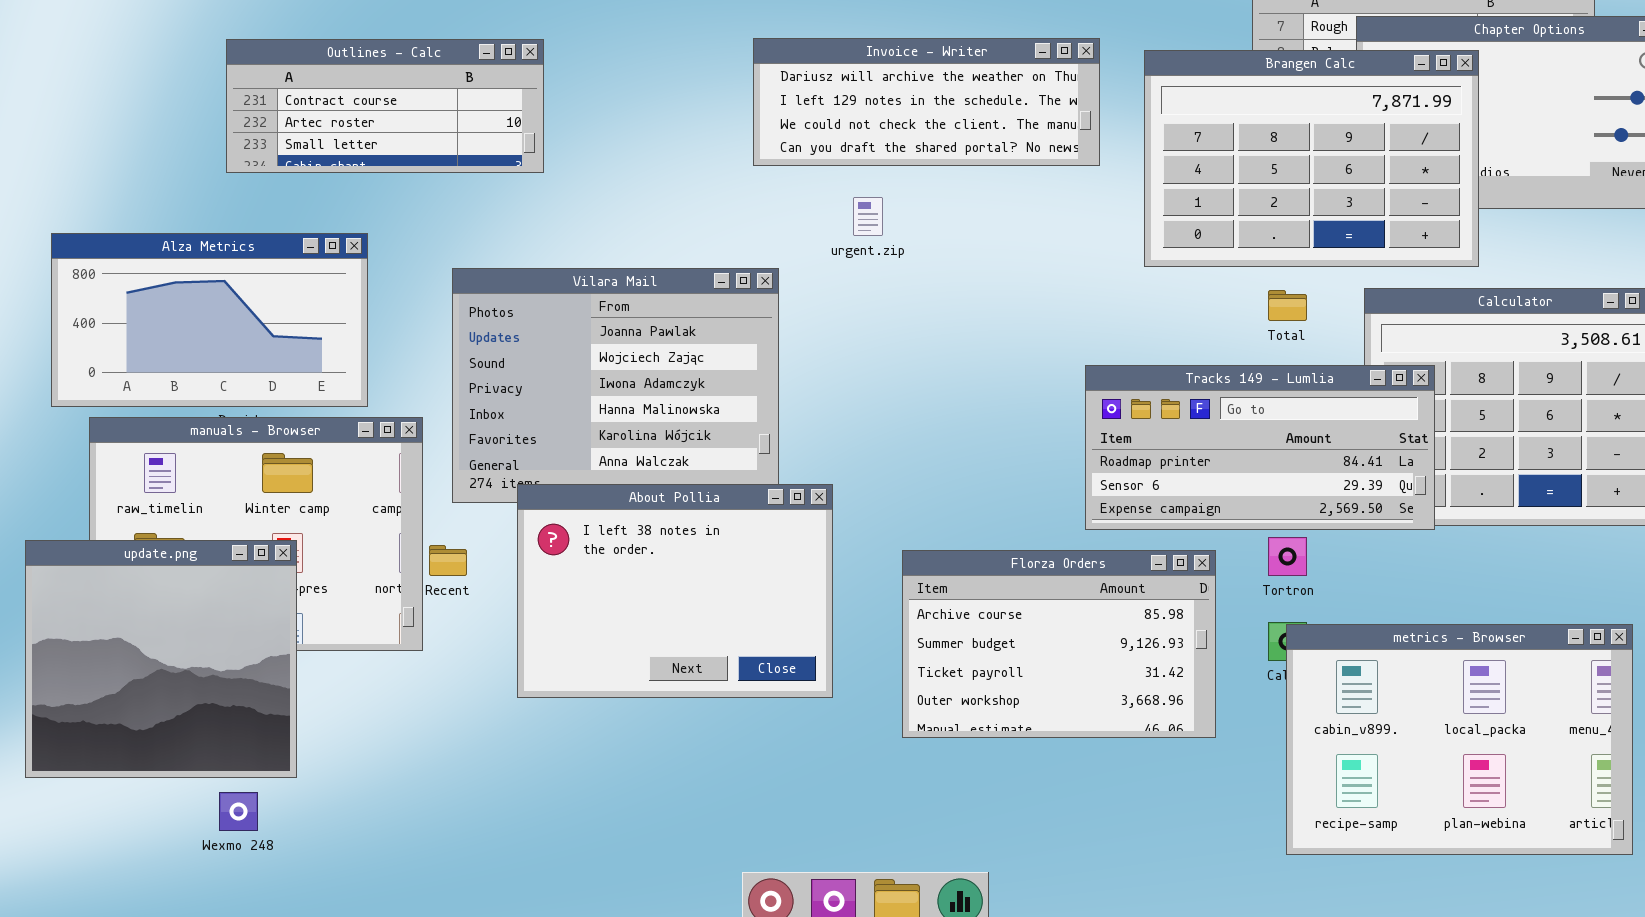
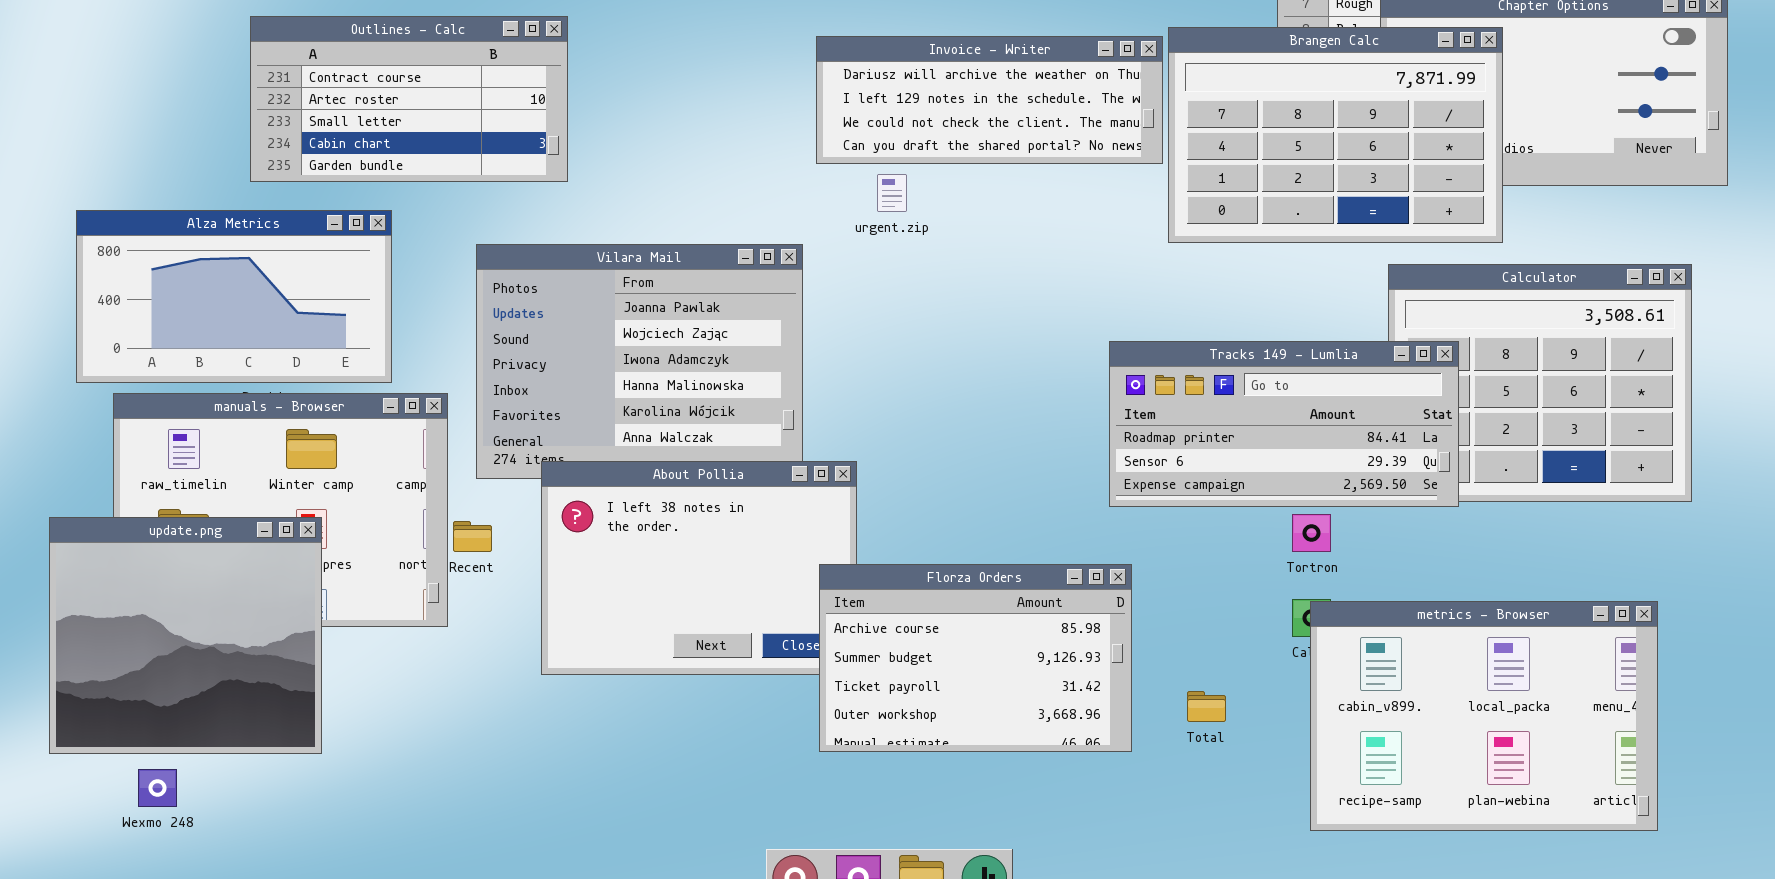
Invoice - Writer: [753,38,1100,166] -> [816,36,1163,164], moved
Outlines - Calc: [226,39,544,173] -> [250,16,568,182], resized
Total: [1268,290,1307,321] -> [1187,691,1226,722], moved
Florza Orders: [902,550,1216,738] -> [819,564,1132,752], moved
Wexmo 248: [219,792,258,831] -> [138,769,177,807], moved

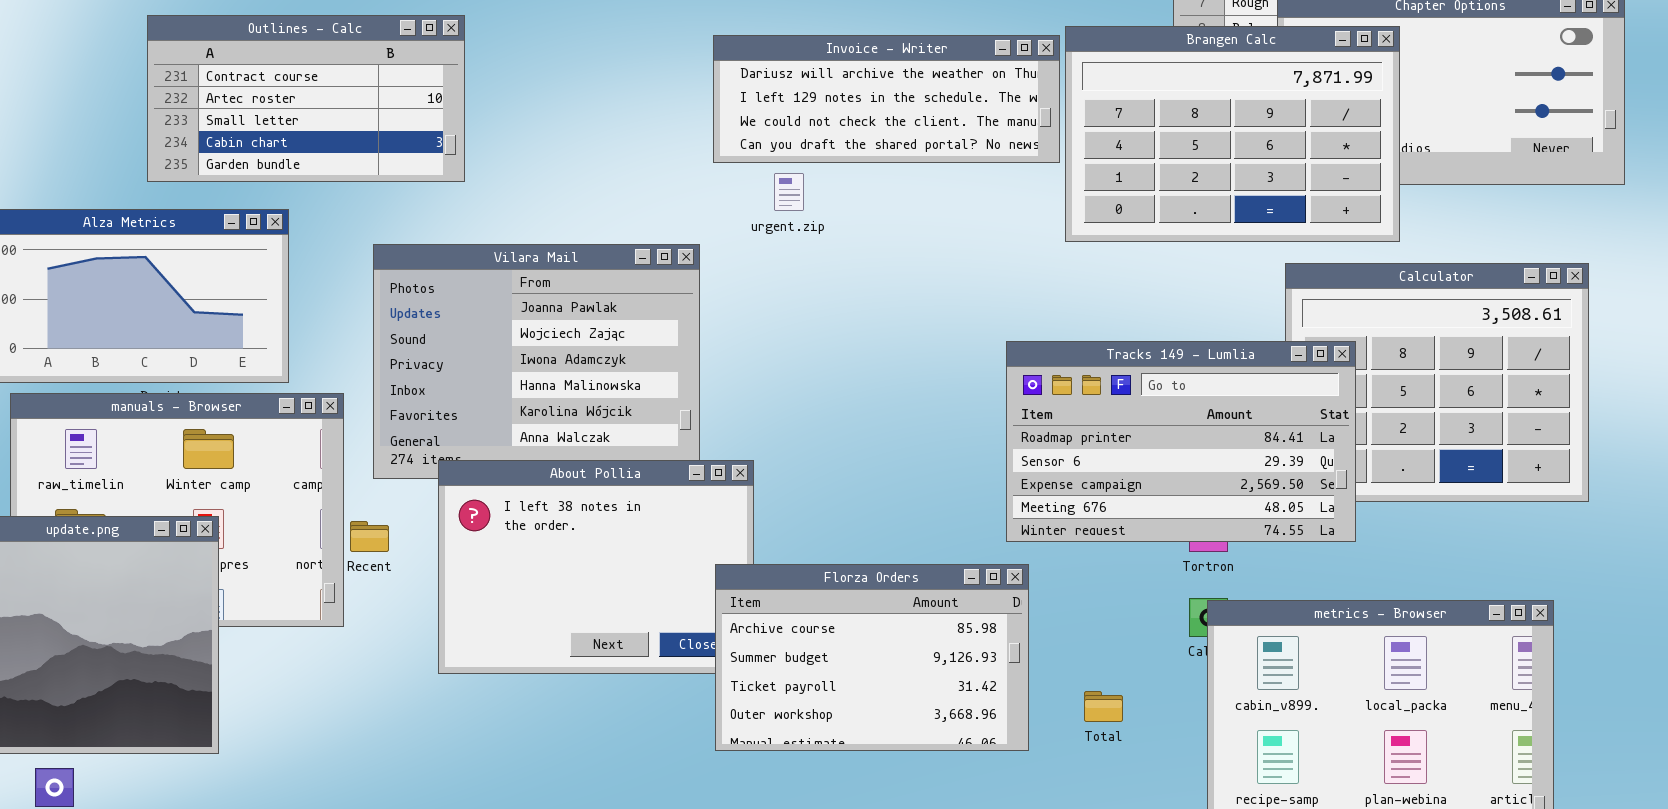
Tracks 149 - Lumlia: [1109,341,1459,507] -> [1006,341,1356,542], resized

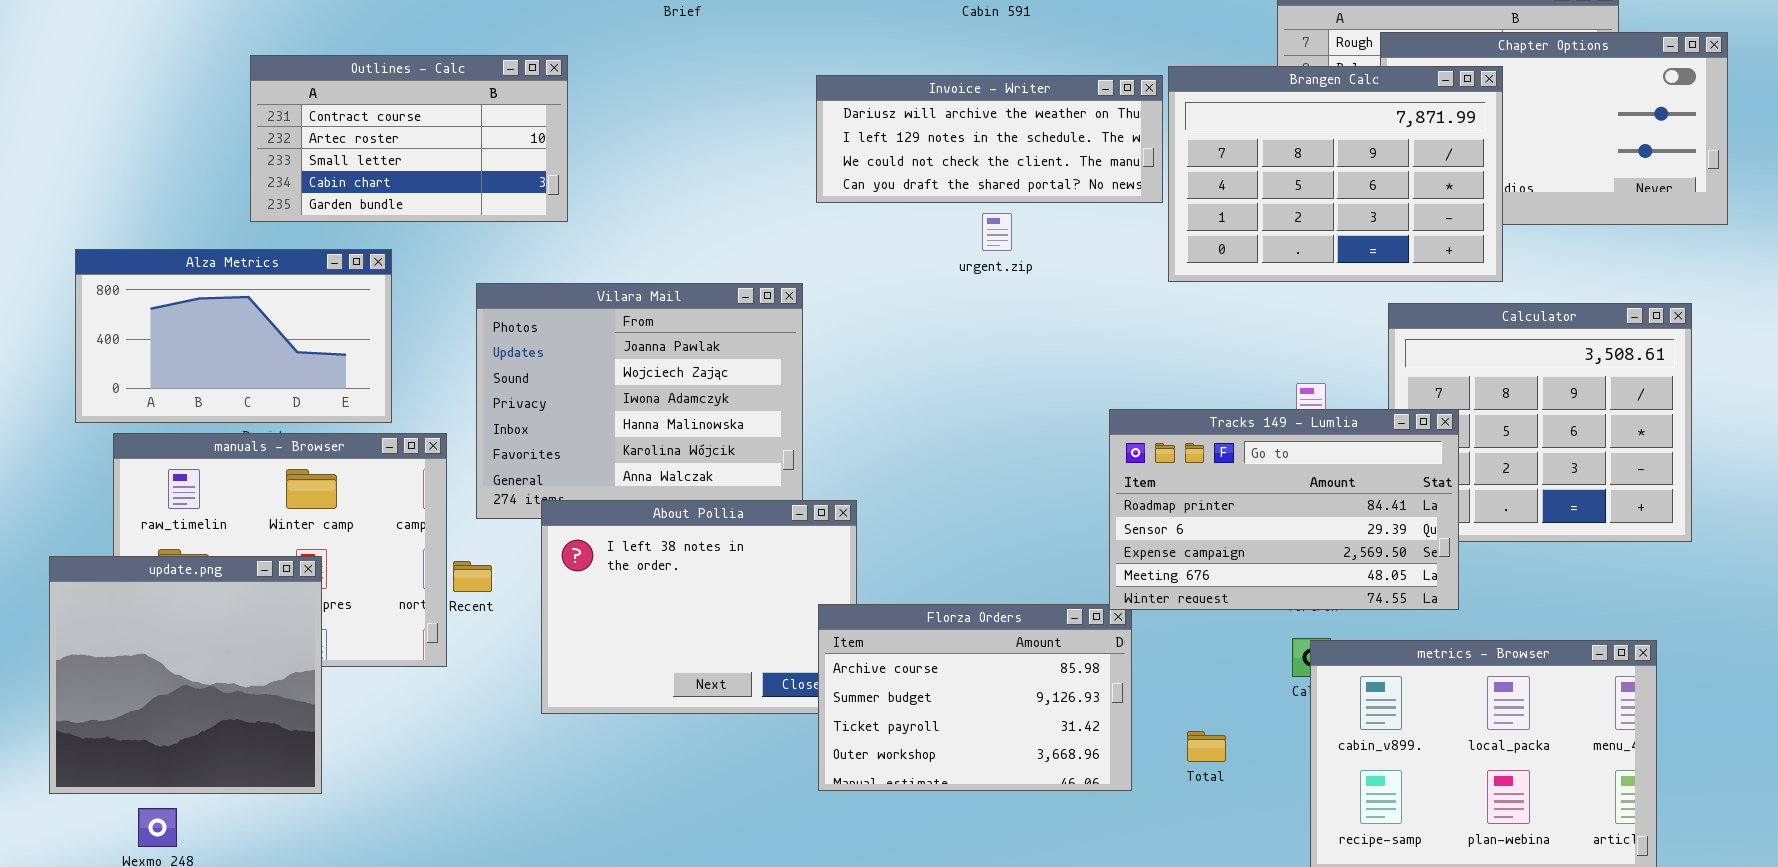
urgent.zip: [774,173,804,211] -> [982,213,1012,251], moved
Tracks 149 - Lumlia: [1006,341,1356,542] -> [1109,409,1459,610], moved

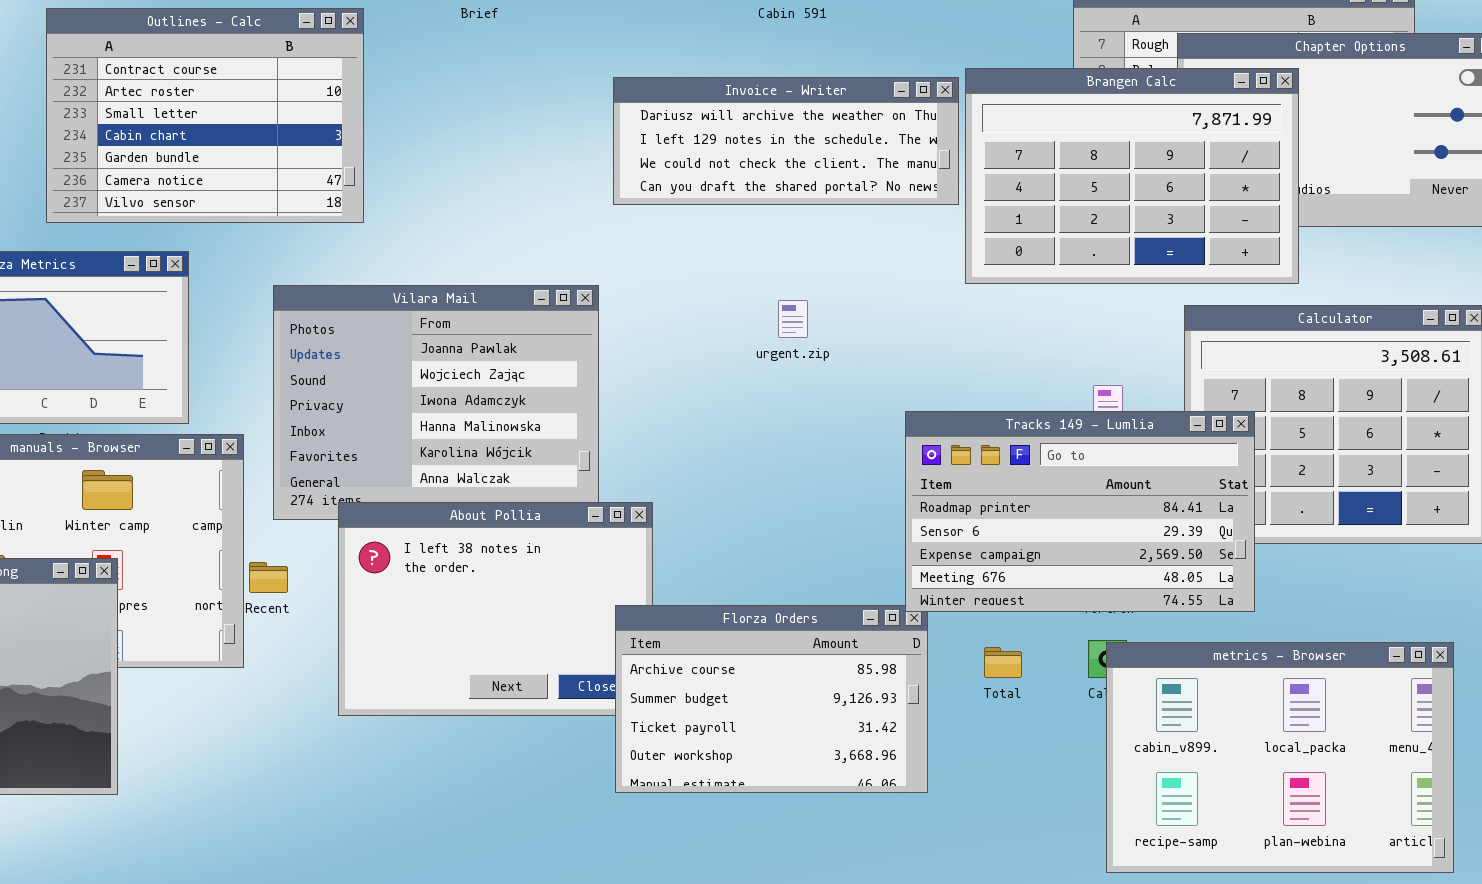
Outlines - Calc: [250,55,568,222] -> [46,8,364,223], resized
urgent.zip: [982,213,1012,251] -> [778,300,808,338], moved
Total: [1187,731,1226,762] -> [984,647,1022,678], moved

